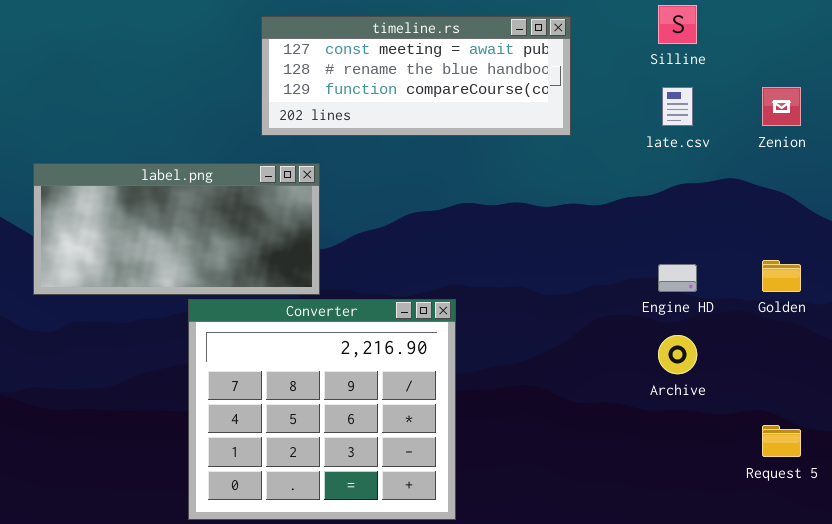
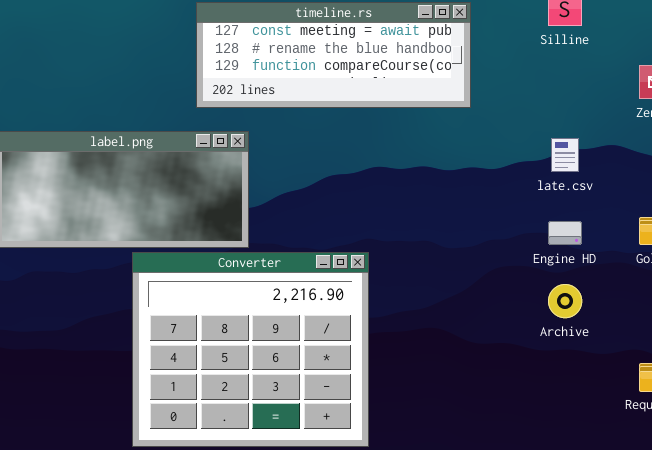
late.csv: [662,87,693,126] -> [551,138,579,172], moved

